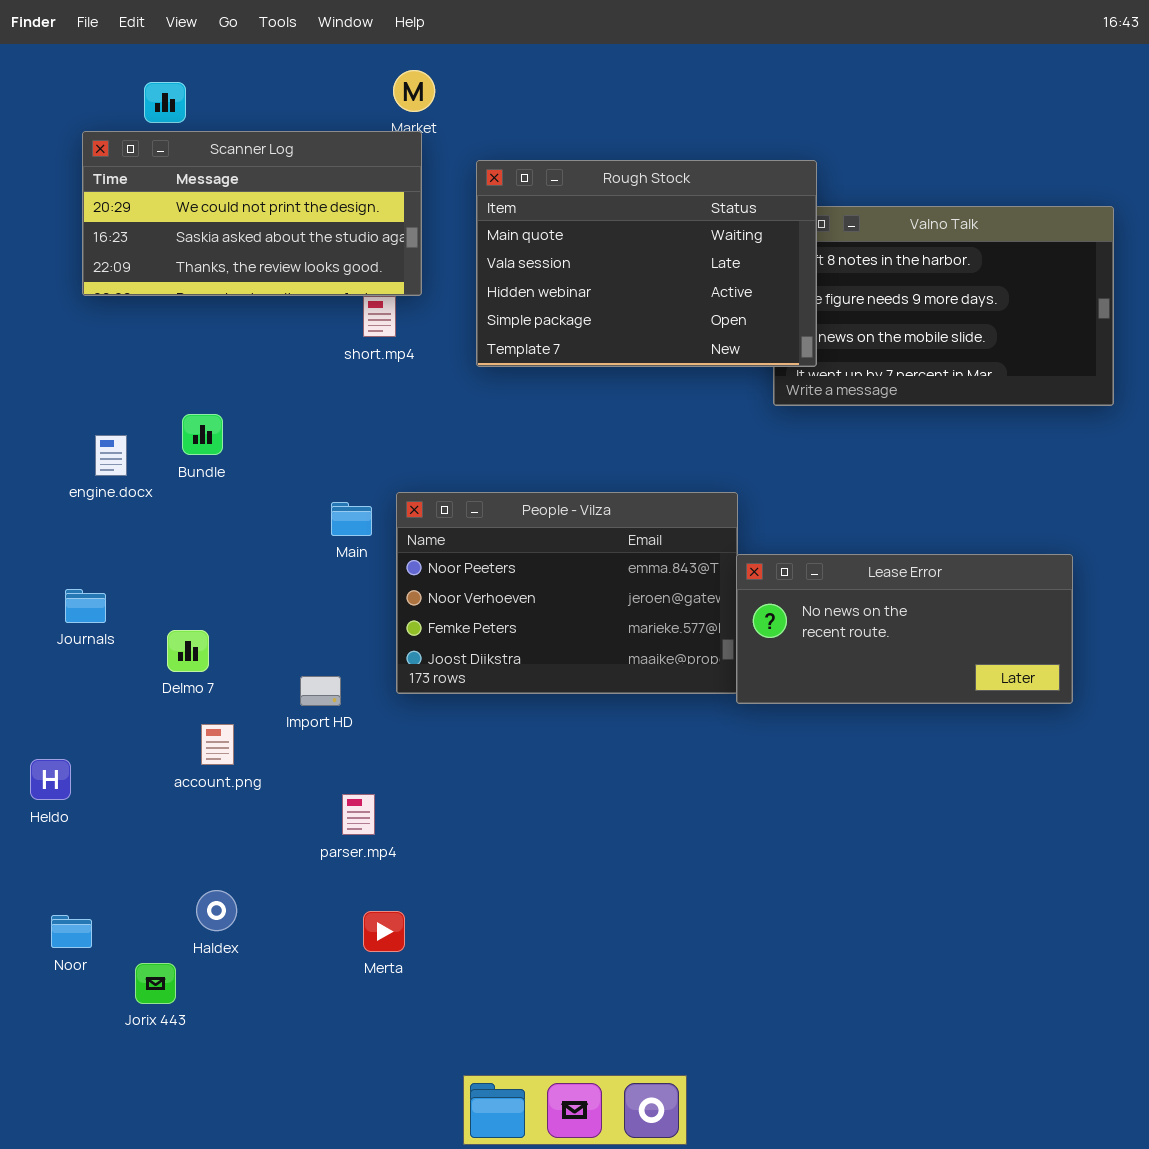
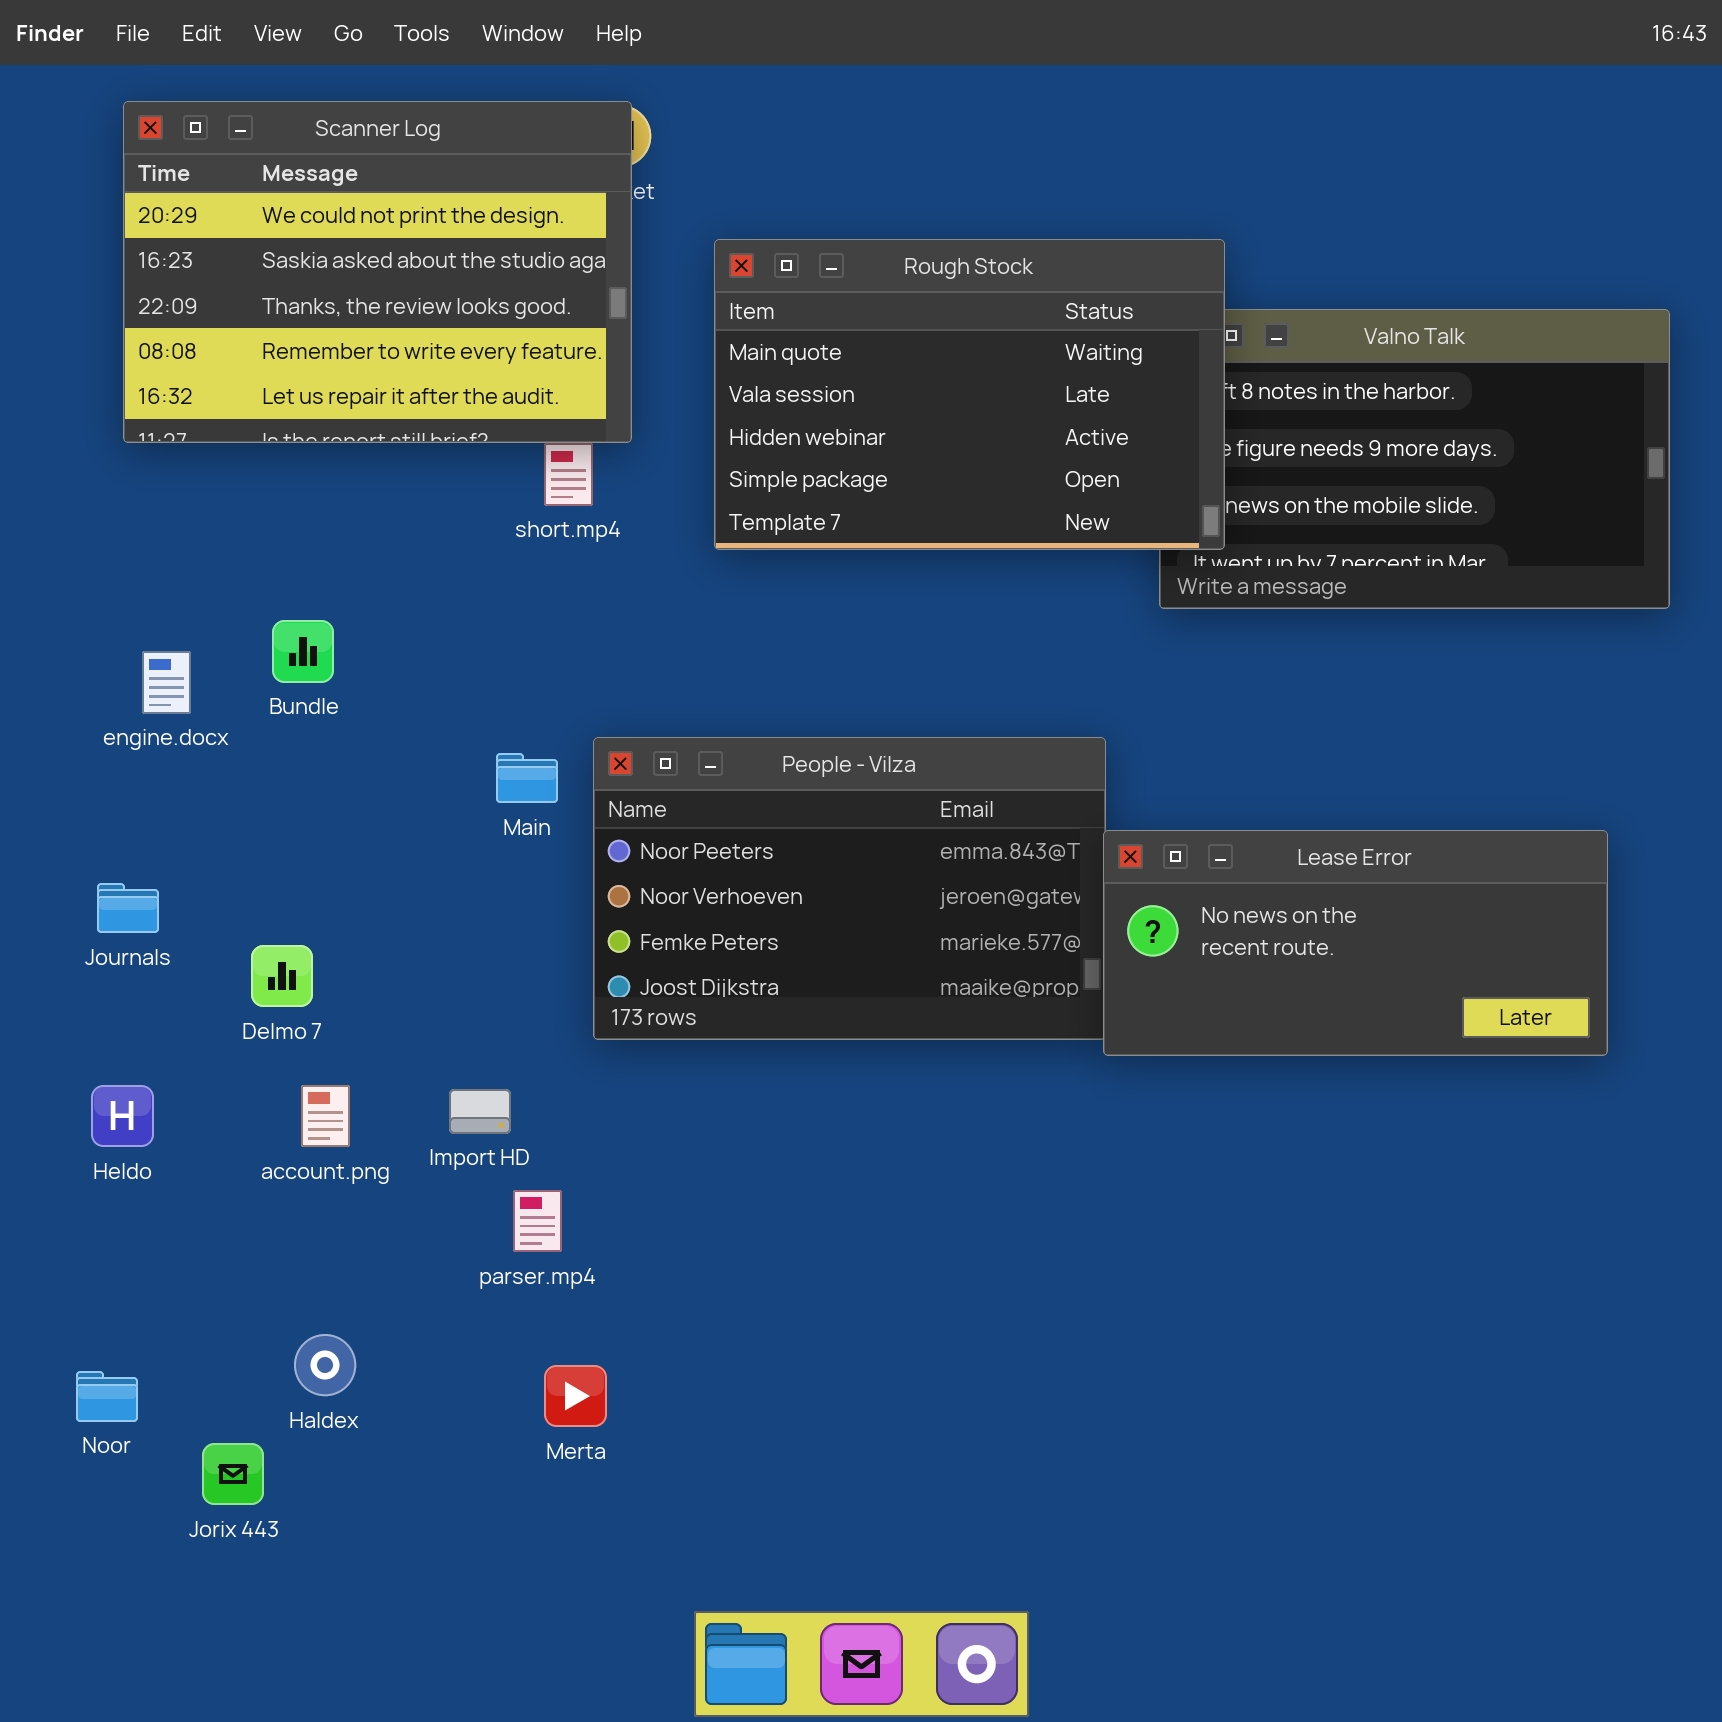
Scanner Log: [82,131,422,296] -> [123,101,632,443], resized
Import HD: [300,676,341,706] -> [449,1089,511,1134], moved
Heldo: [30,759,71,800] -> [91,1085,154,1147], moved

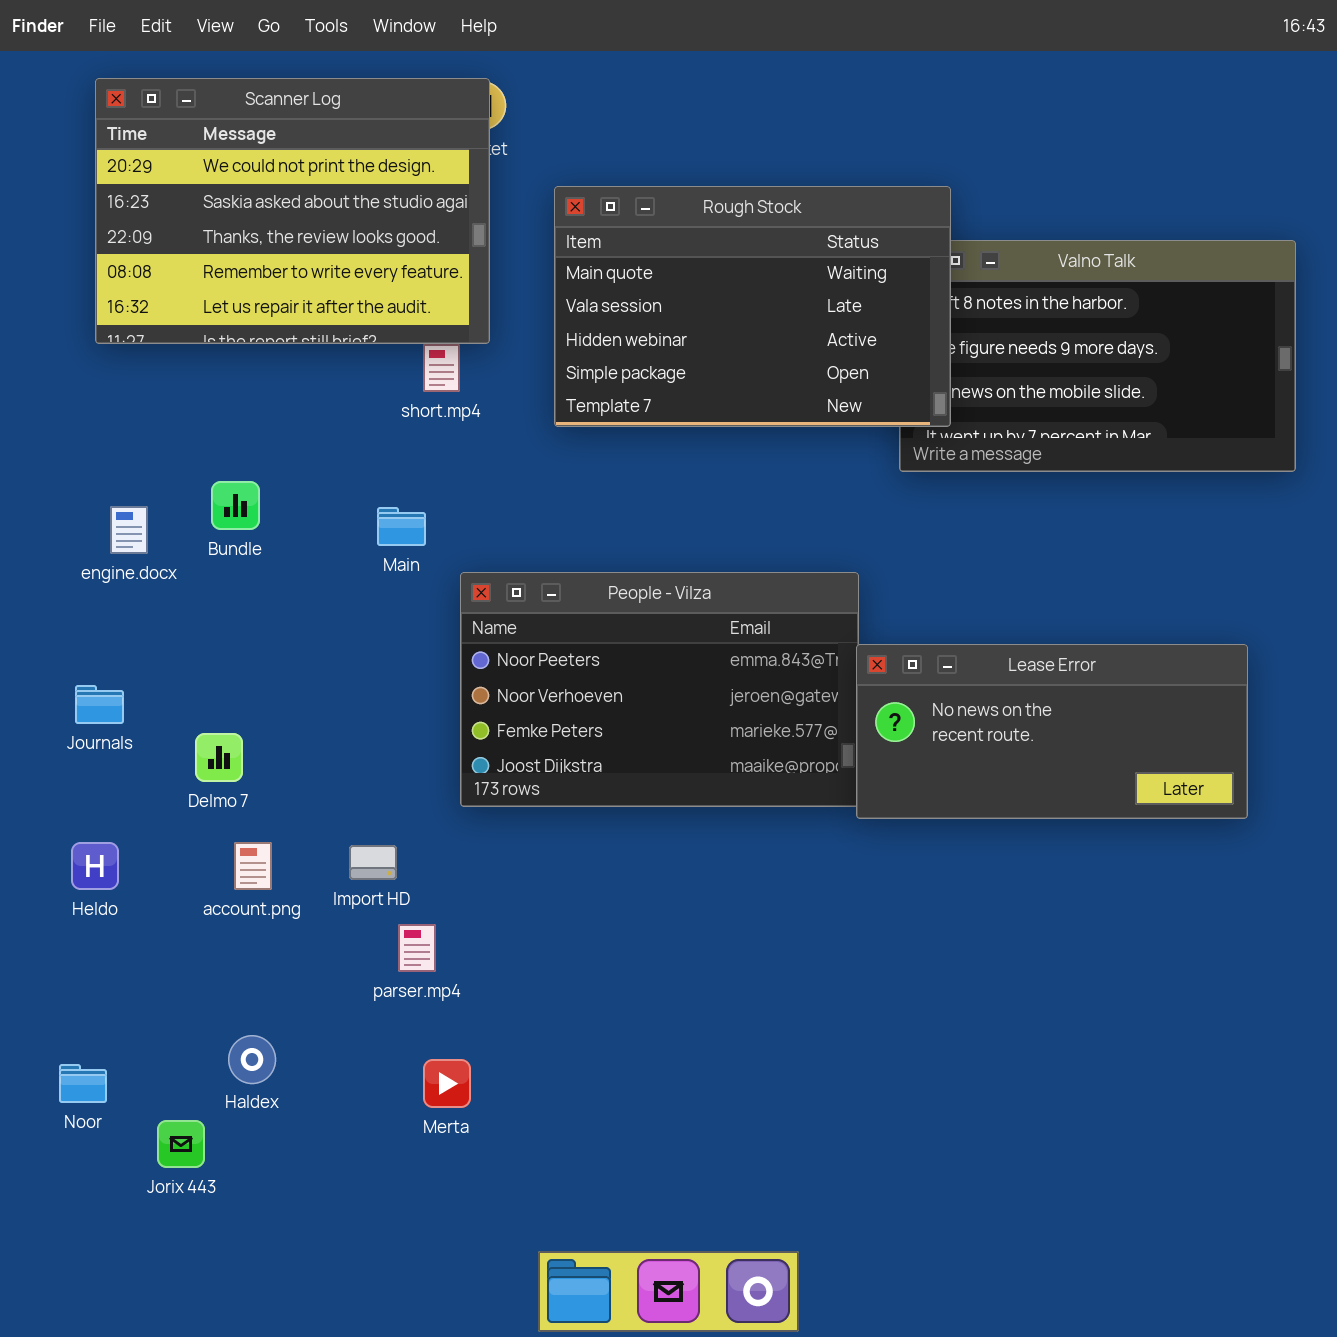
Main: [496,753,558,803] -> [377,507,426,546], moved

